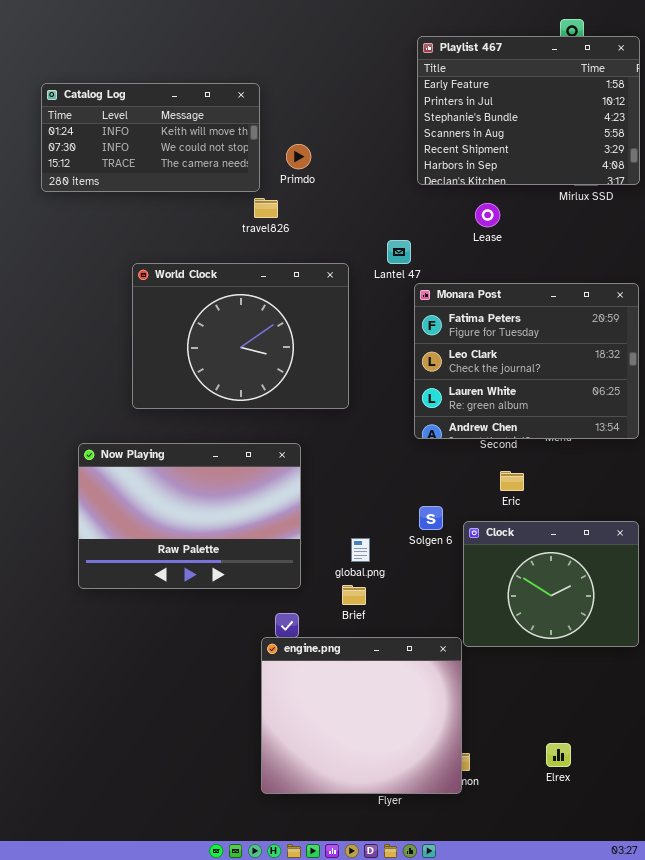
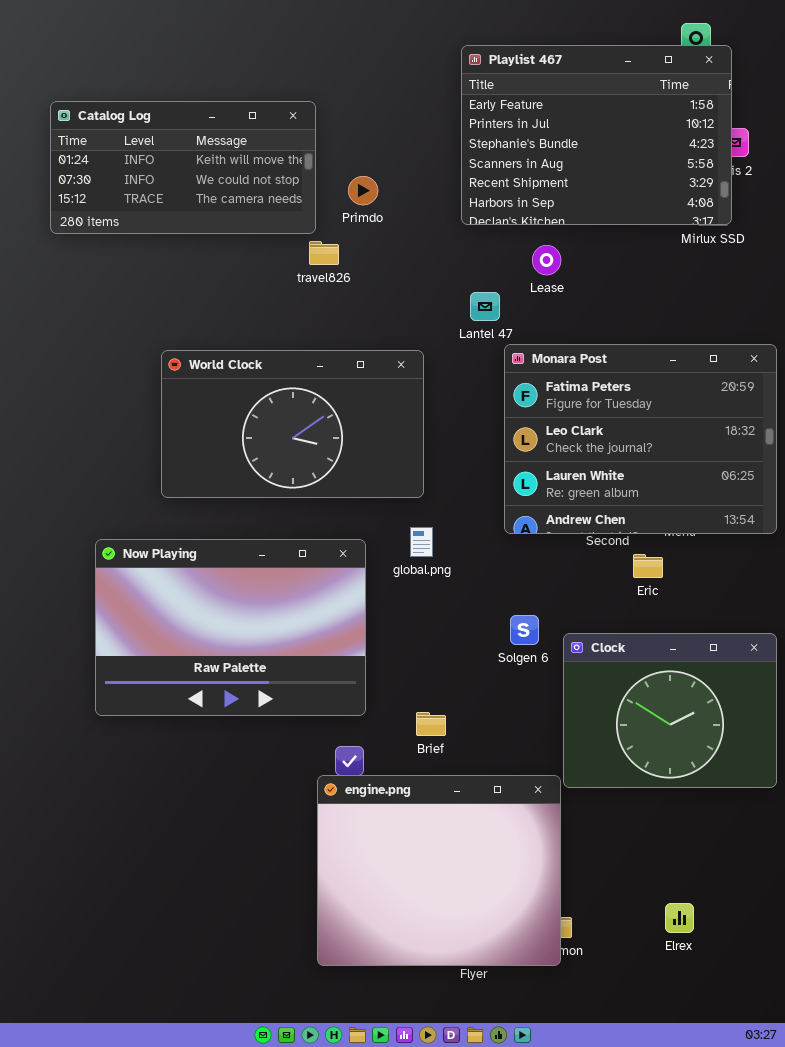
Playlist 467: [417,36,640,185] -> [461,45,732,225], moved
Lease: [475,203,500,227] -> [532,245,561,275], moved
World Clock: [132,263,349,409] -> [161,350,424,498], resized
Eric: [500,471,524,491] -> [633,554,663,578], moved
global.png: [351,538,370,562] -> [410,527,433,557], moved

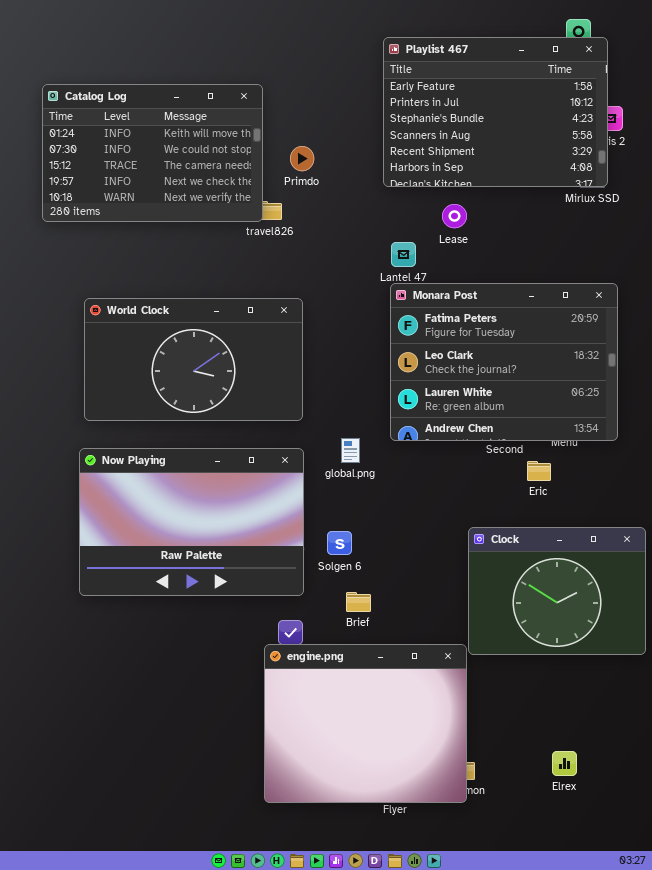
Catalog Log: [50,101,316,234] -> [42,84,263,222], resized
Monara Post: [504,344,777,534] -> [390,283,618,441], moved
World Clock: [161,350,424,498] -> [84,298,303,421], moved
Solgen 6: [510,615,539,645] -> [327,531,352,555], moved

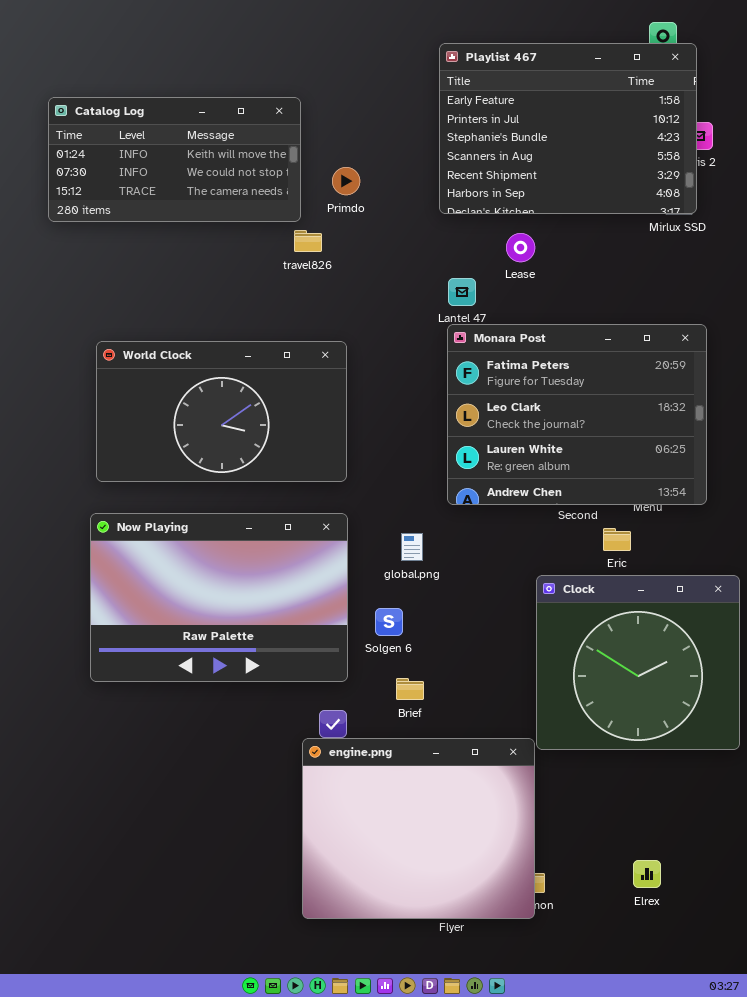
Catalog Log: [42,84,263,222] -> [48,97,301,222], resized
global.png: [341,438,360,463] -> [401,533,423,561], moved
Clock: [468,527,646,655] -> [536,575,740,750], resized

